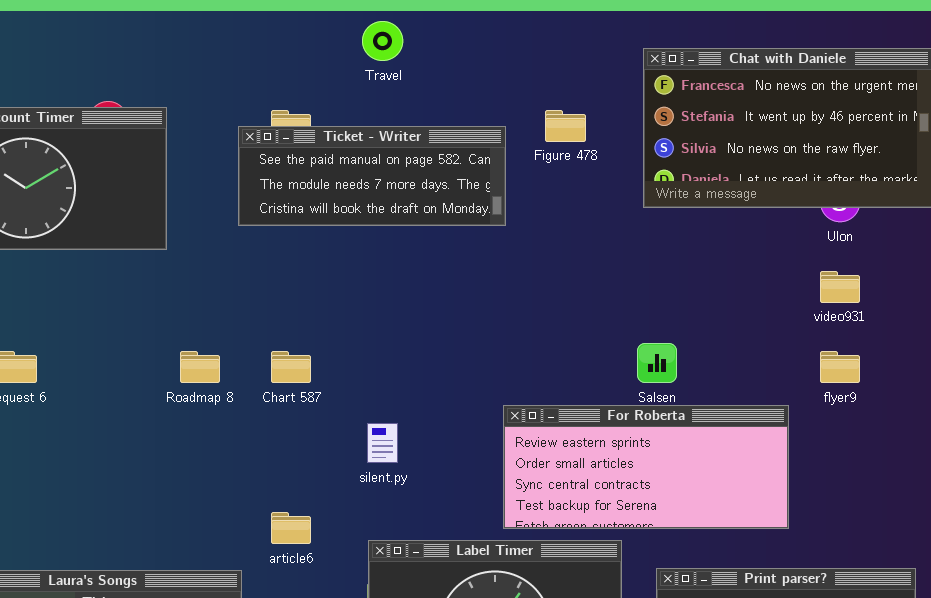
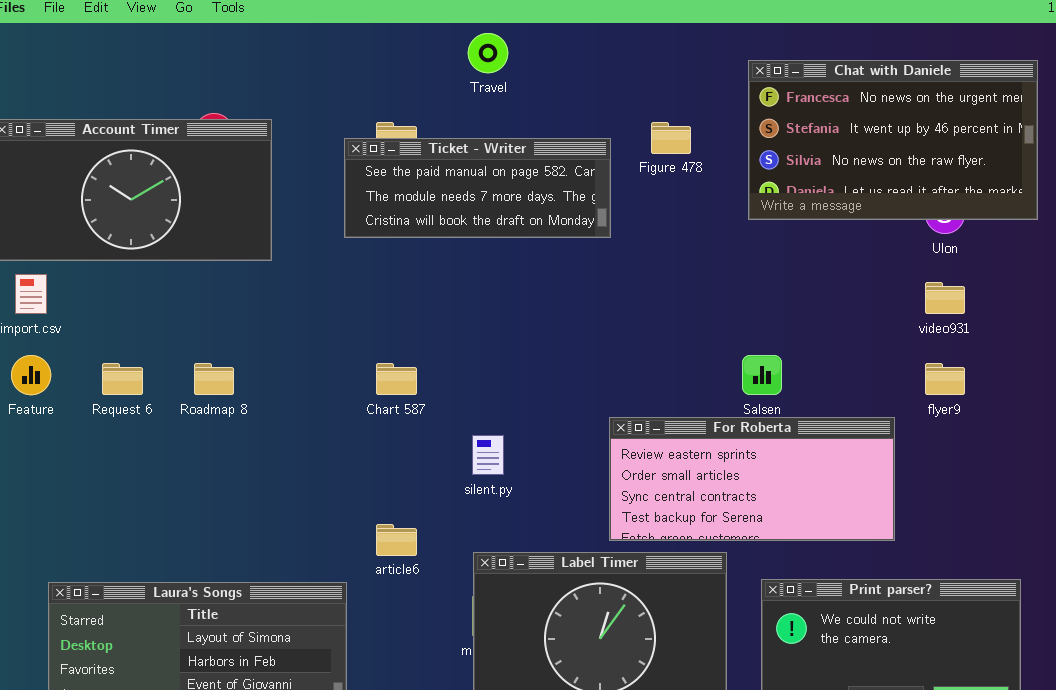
Roadmap 8: [180,351,220,383] -> [194,363,234,395], moved

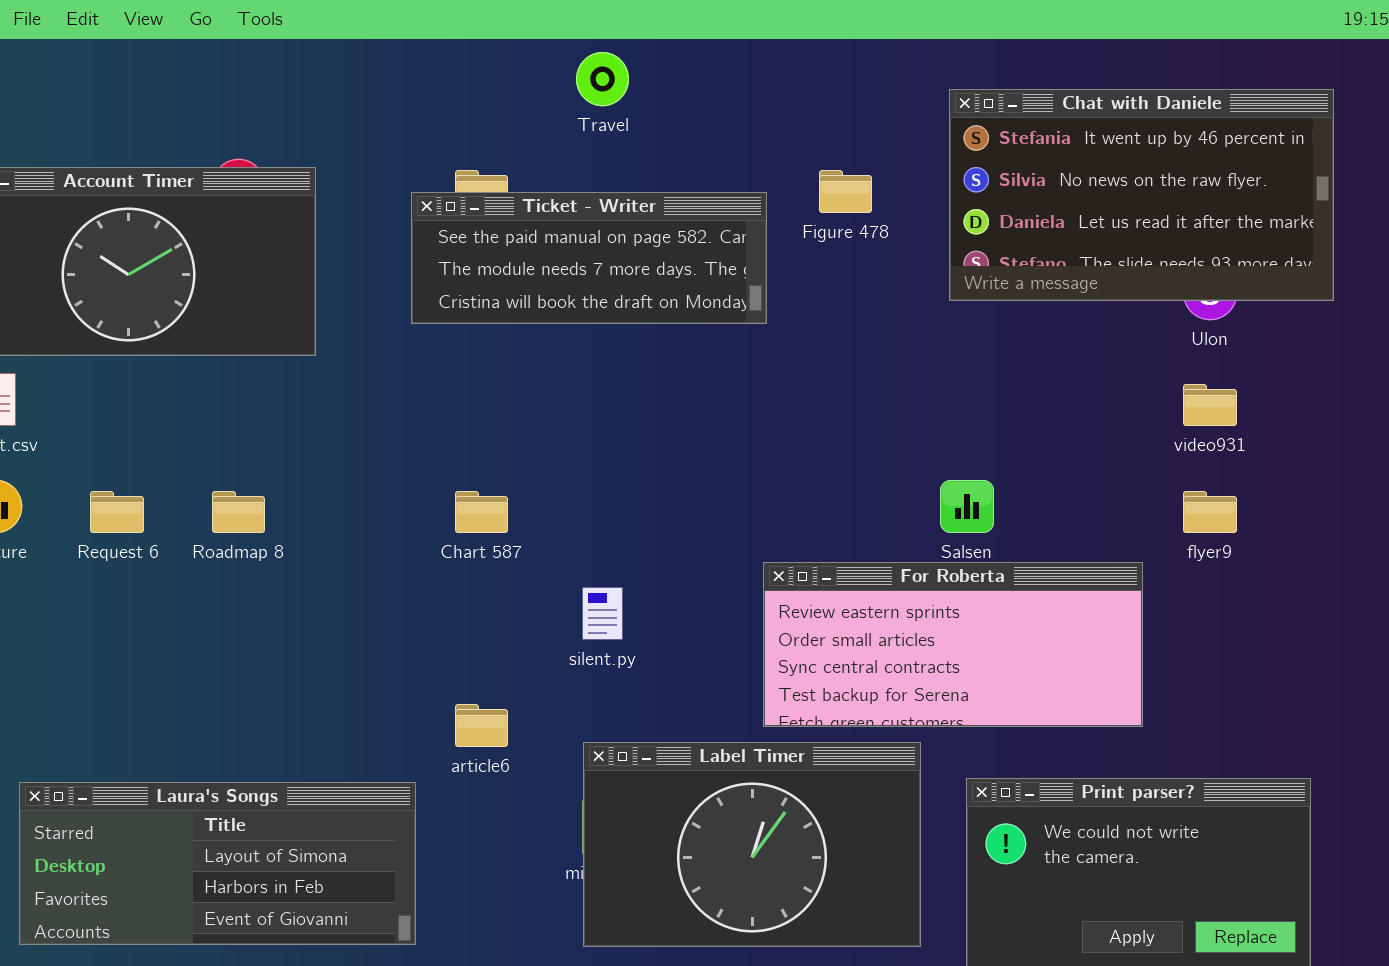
Chat with Daniele: [748,60,1038,220] -> [949,89,1334,301], scrolled down 1 row

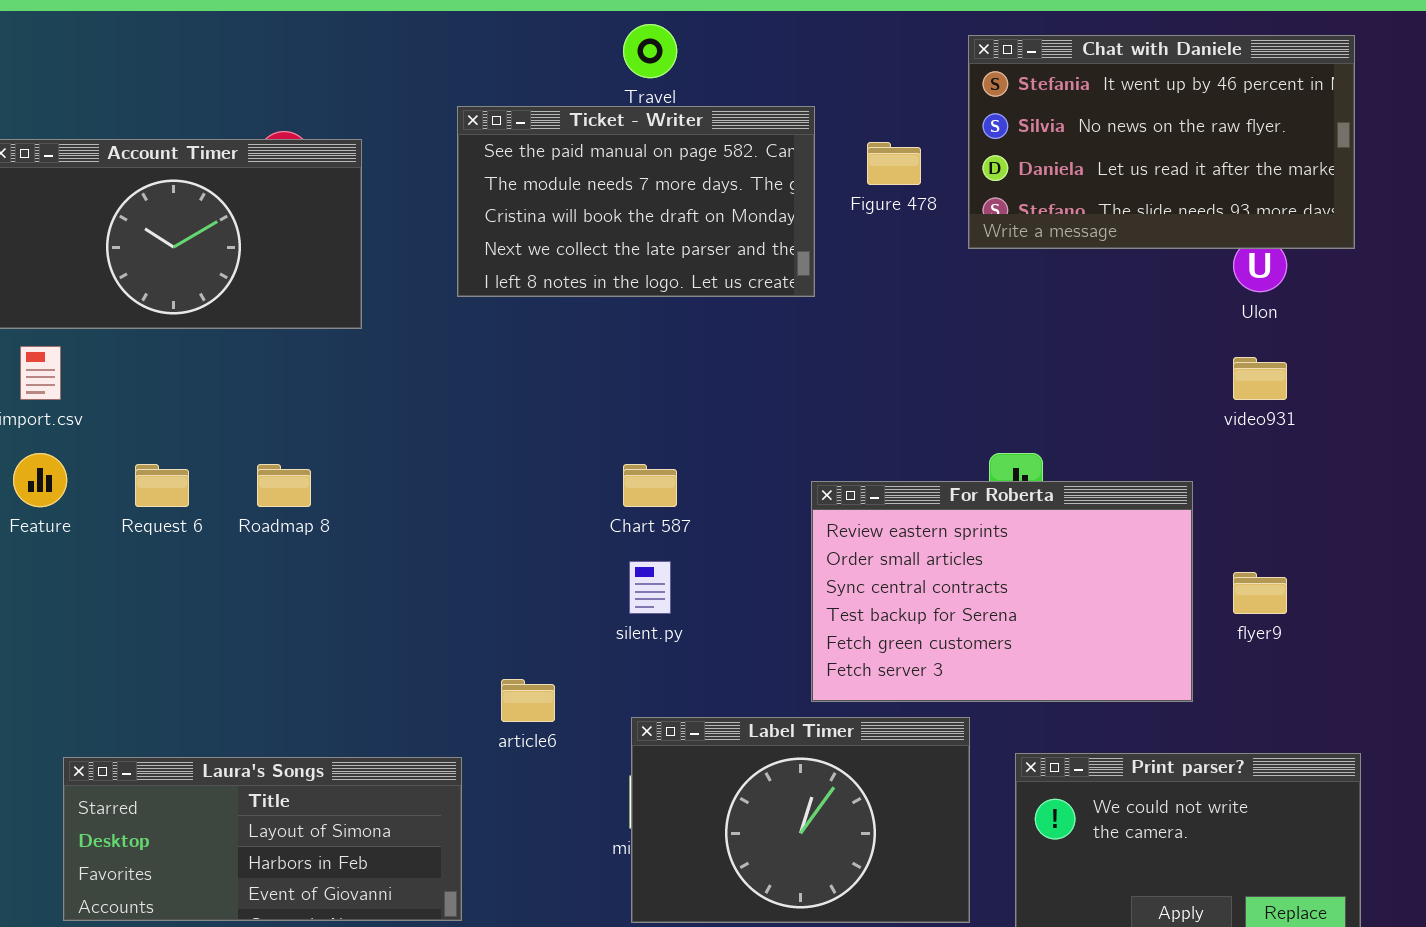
Chat with Daniele: [949,89,1334,301] -> [968,35,1355,249], moved
Ticket - Writer: [411,192,767,324] -> [457,106,815,297], resized
Chart 587: [455,491,508,533] -> [623,464,677,507], moved
flyer9: [1183,491,1237,533] -> [1233,572,1287,614], moved
For Roberta: [763,562,1143,727] -> [811,481,1193,702], resized

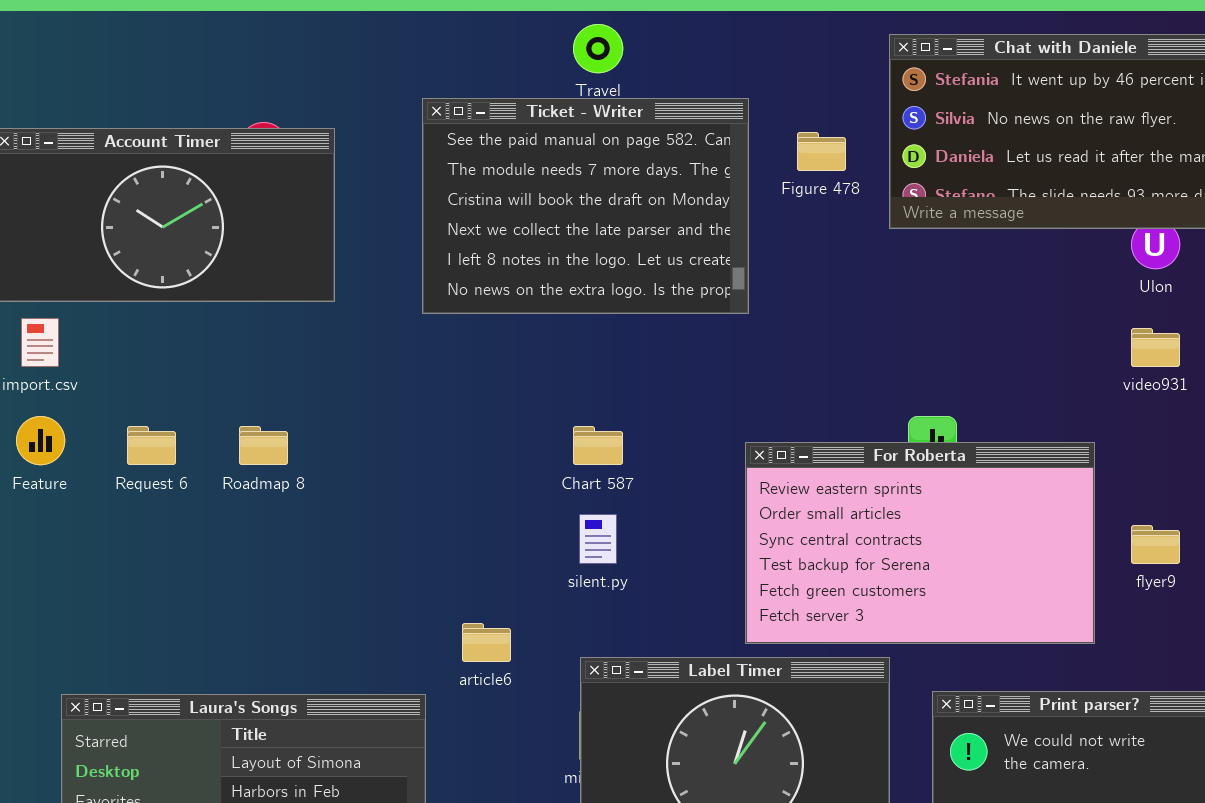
Ticket - Writer: [457,106,815,297] -> [422,98,749,314], resized

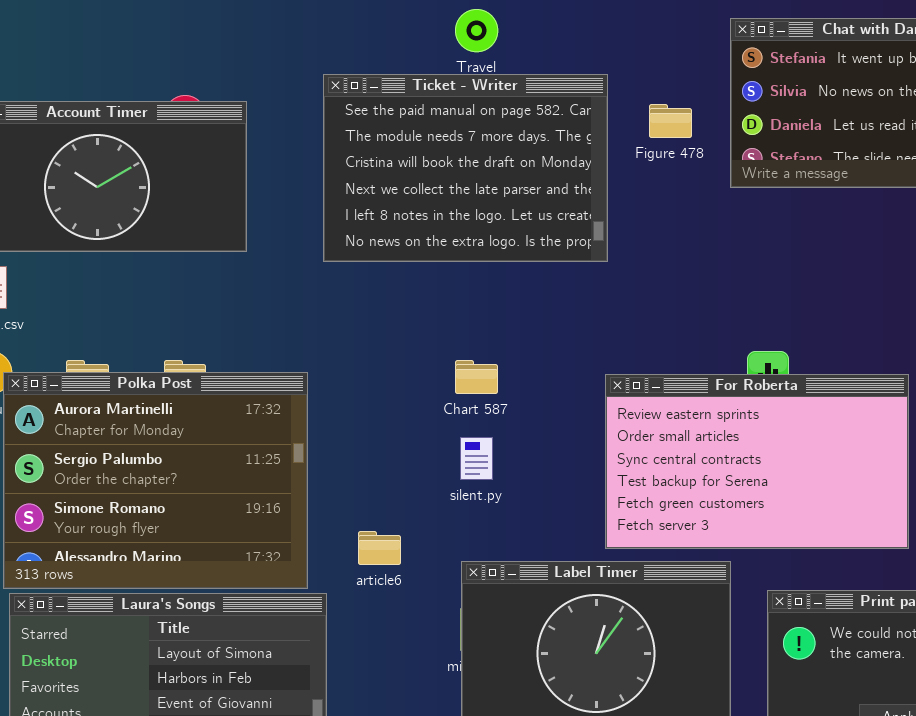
Polka Post: none -> [3,372,308,589], opened

